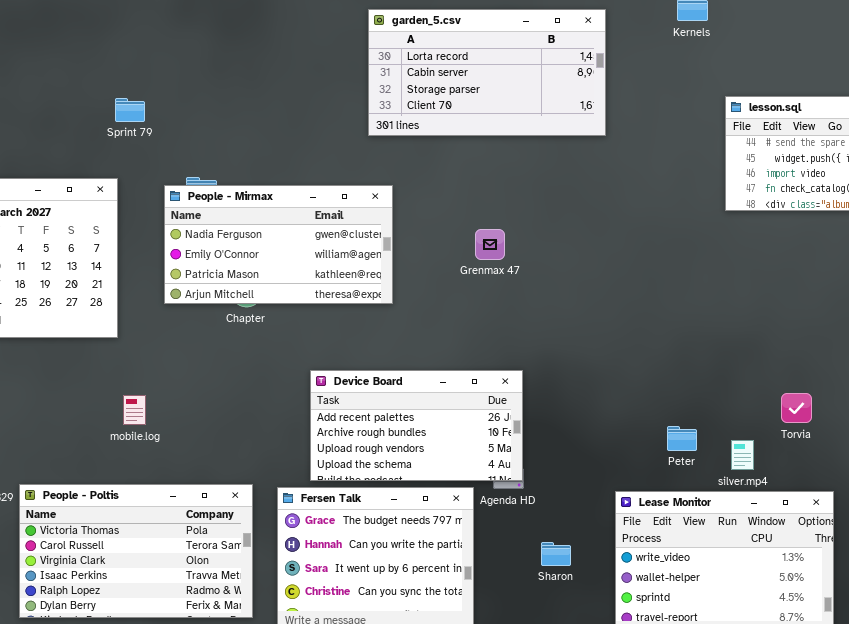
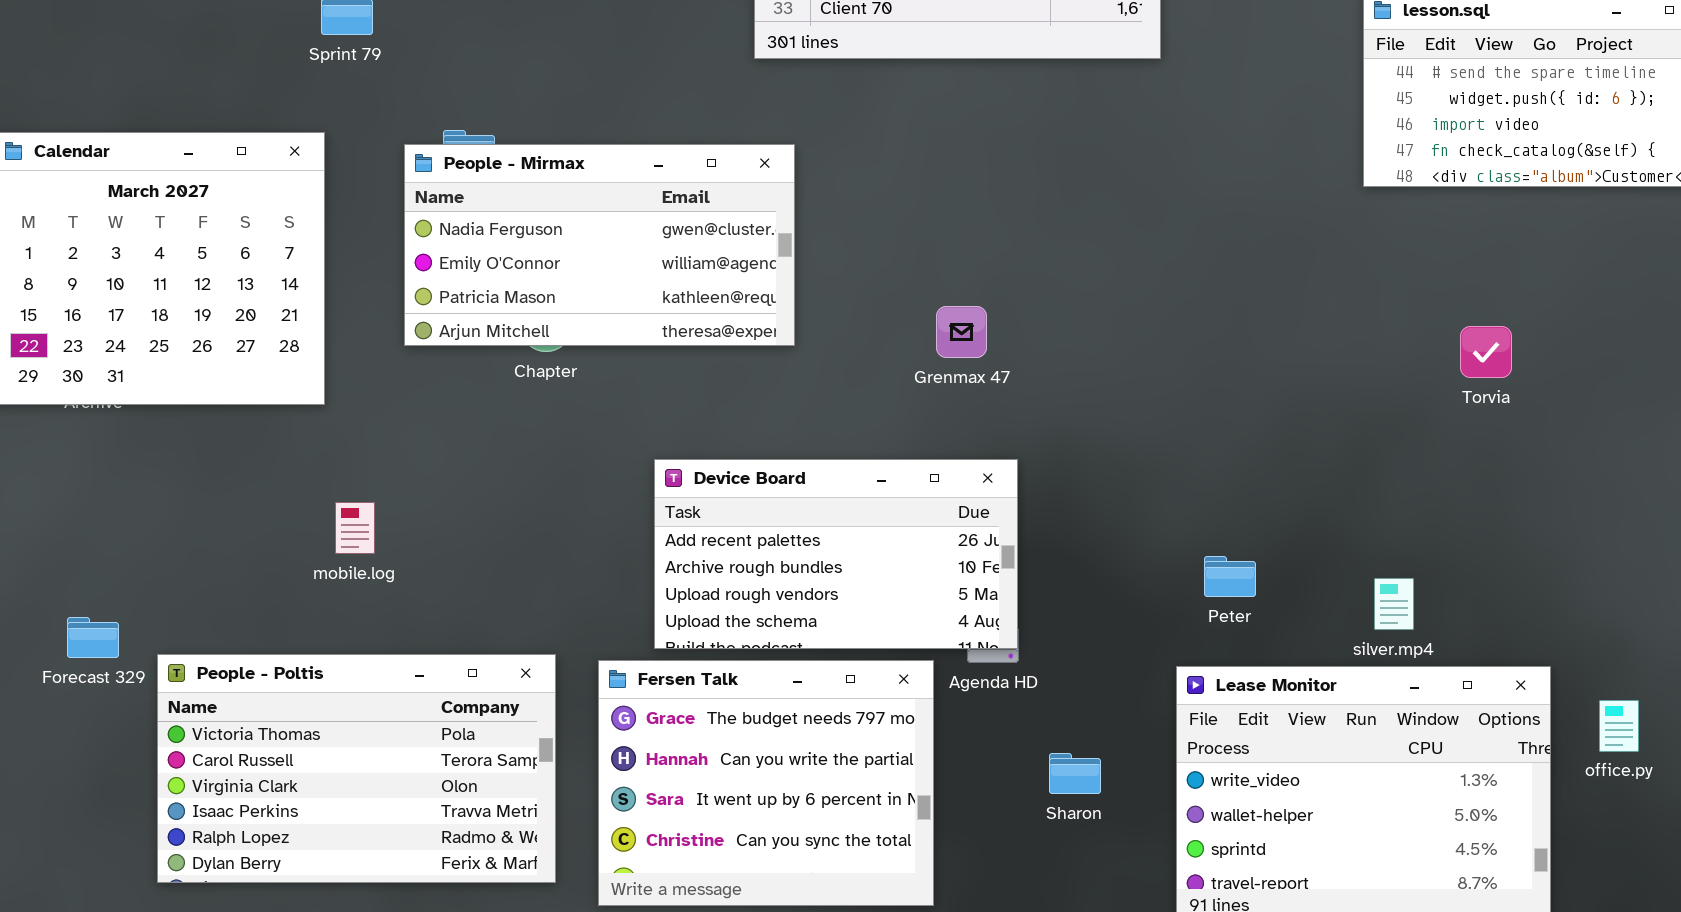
Grenmax 47: [475,229,505,260] -> [936,306,987,358], moved
Torvia: [781,393,812,423] -> [1460,326,1512,378], moved
Peter: [667,426,697,451] -> [1204,556,1256,597], moved

